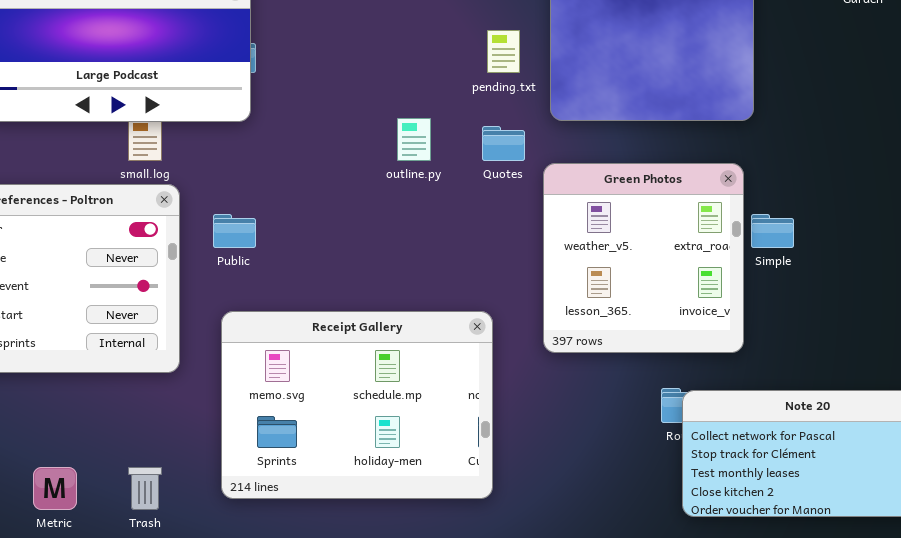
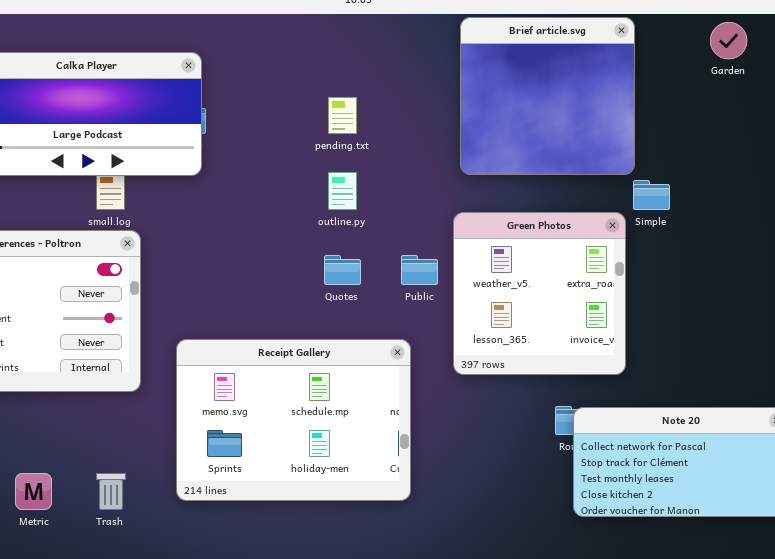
pending.txt: [487,30,520,73] -> [328,97,357,134], moved
Quotes: [482,126,525,161] -> [324,255,361,285], moved
Public: [213,214,256,248] -> [401,255,438,285], moved
Simple: [751,214,794,248] -> [633,180,670,210], moved

